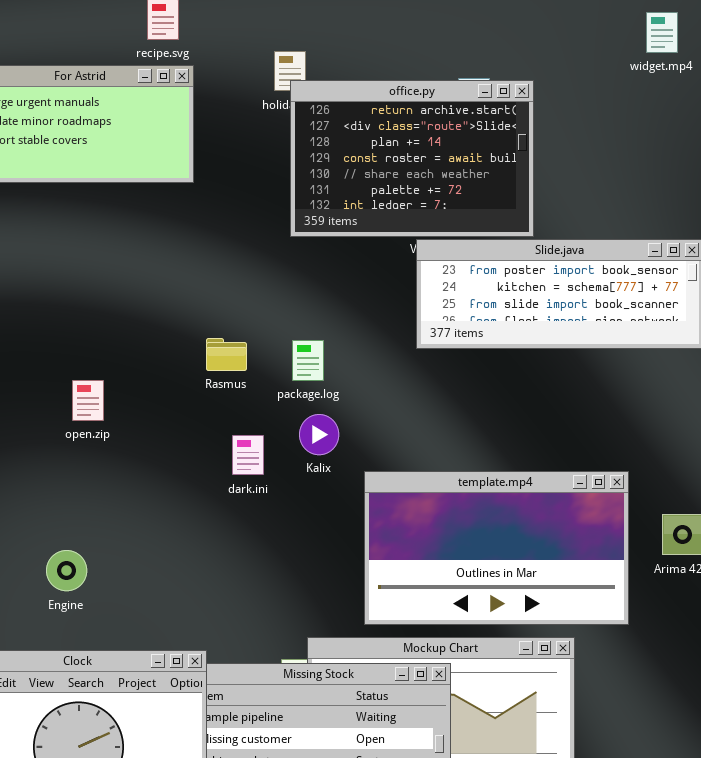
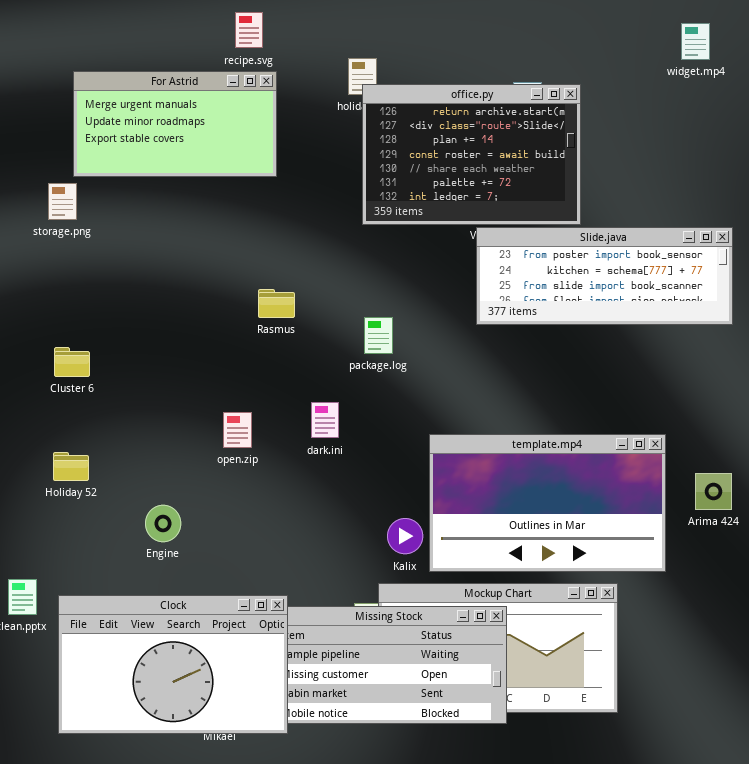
Rasmus: [206,338,247,371] -> [258,289,295,318], moved
open.zip: [72,380,104,421] -> [223,412,252,448], moved
Kalix: [299,414,339,455] -> [387,518,423,554], moved

